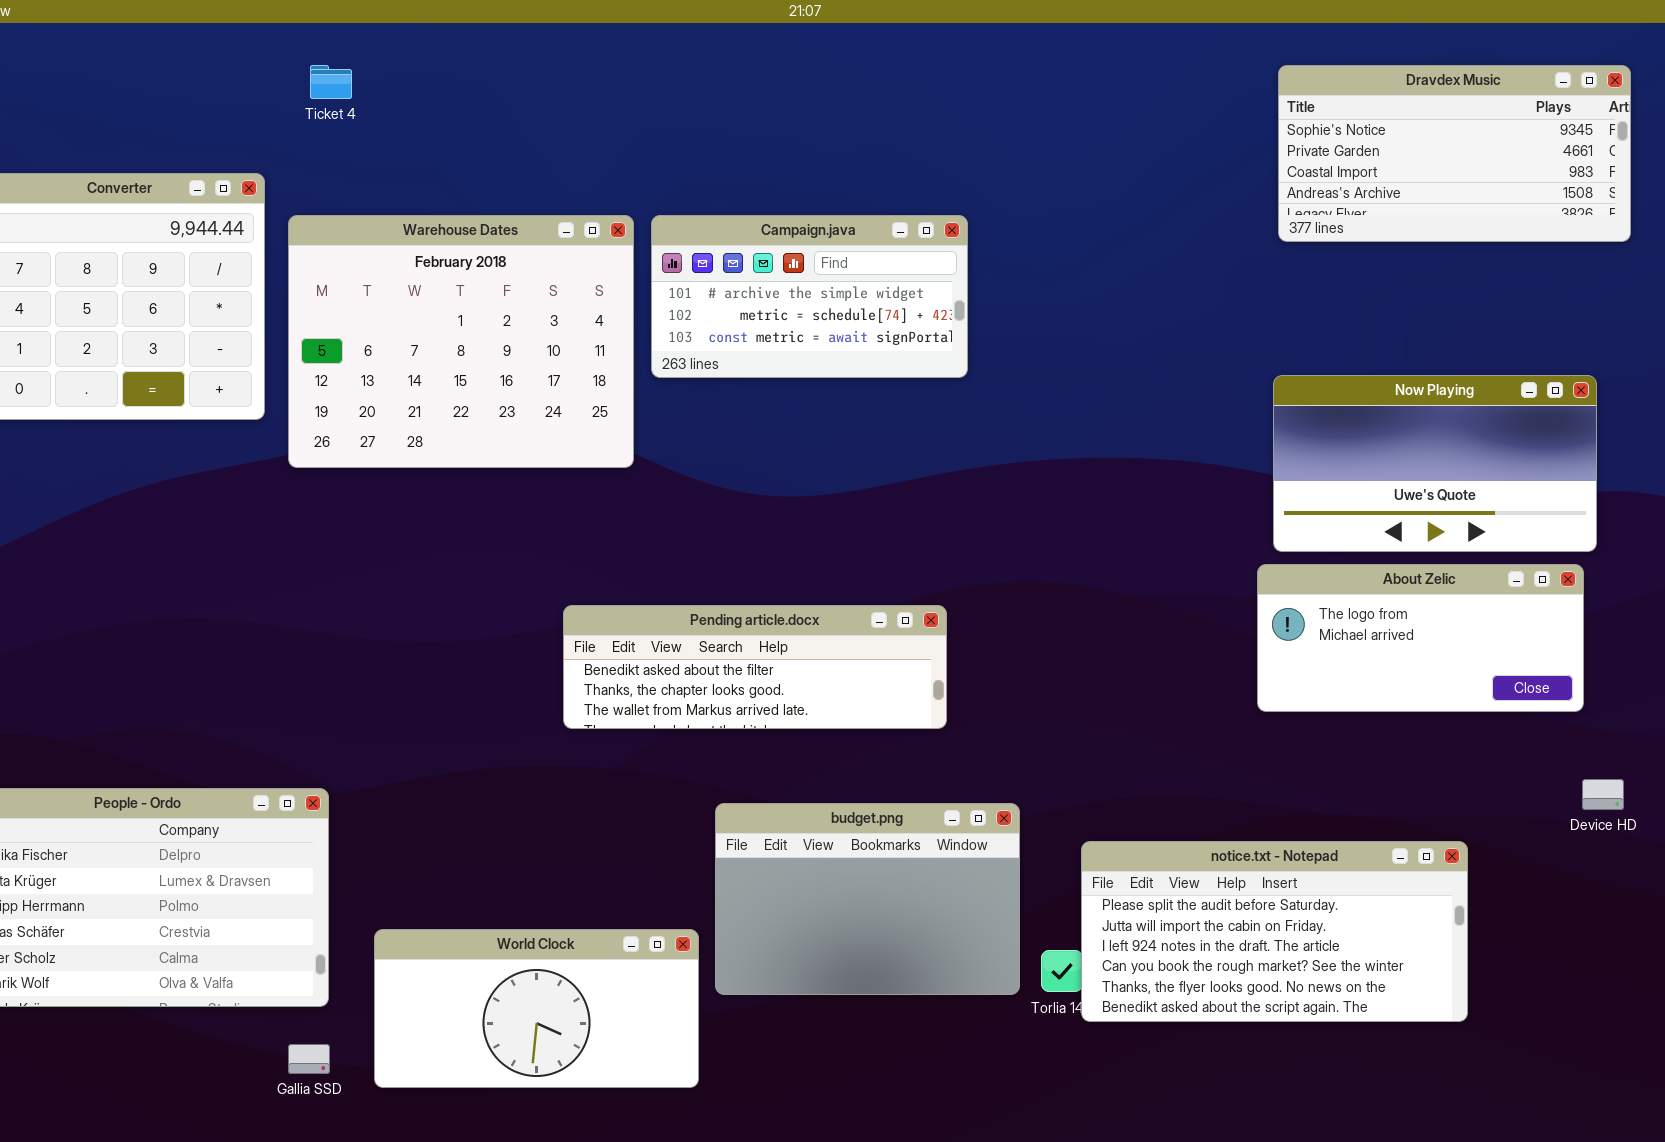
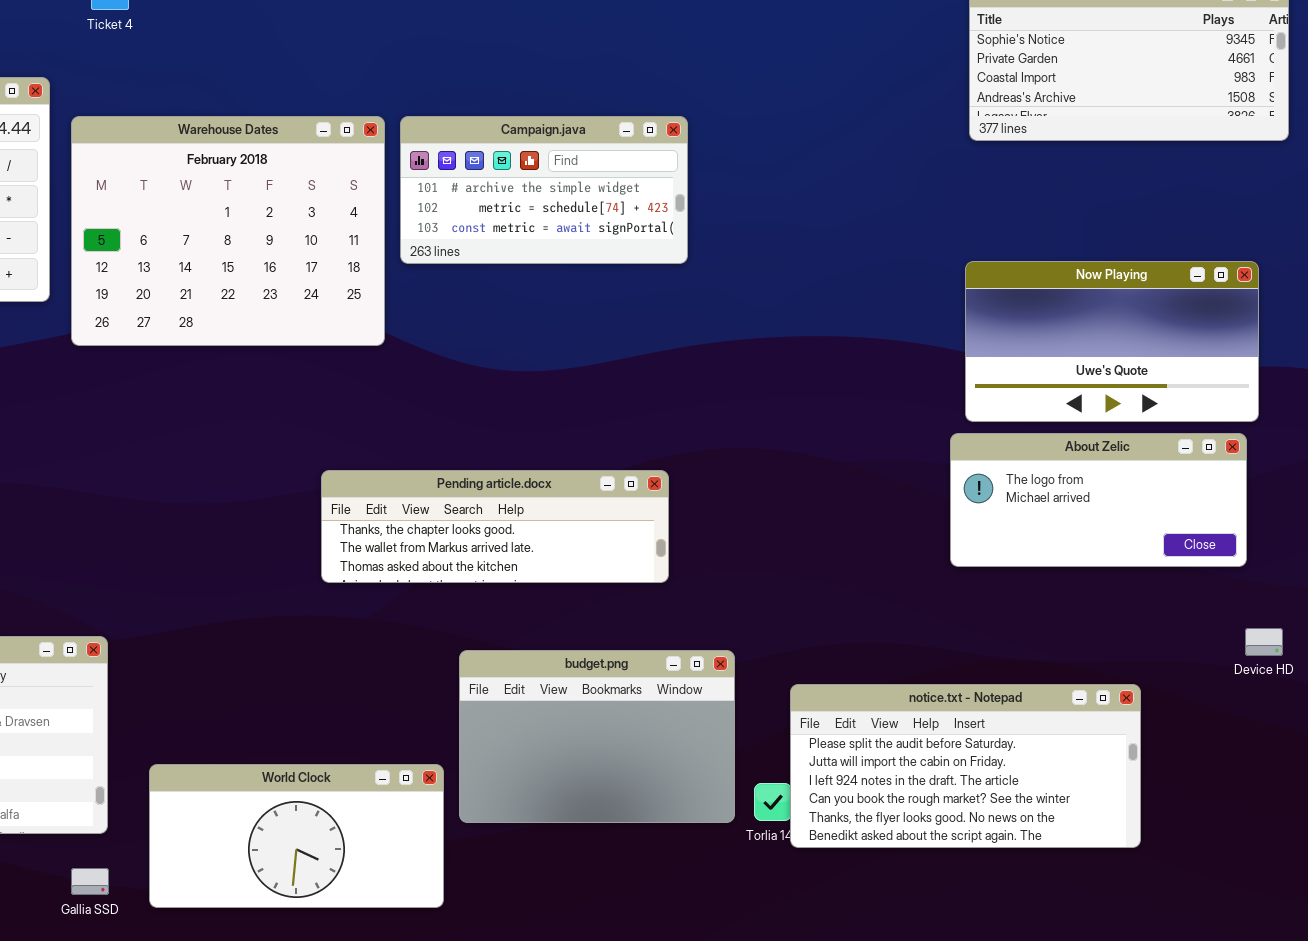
Pending article.docx: [563,605,947,729] -> [321,470,669,583], scrolled down 1 row

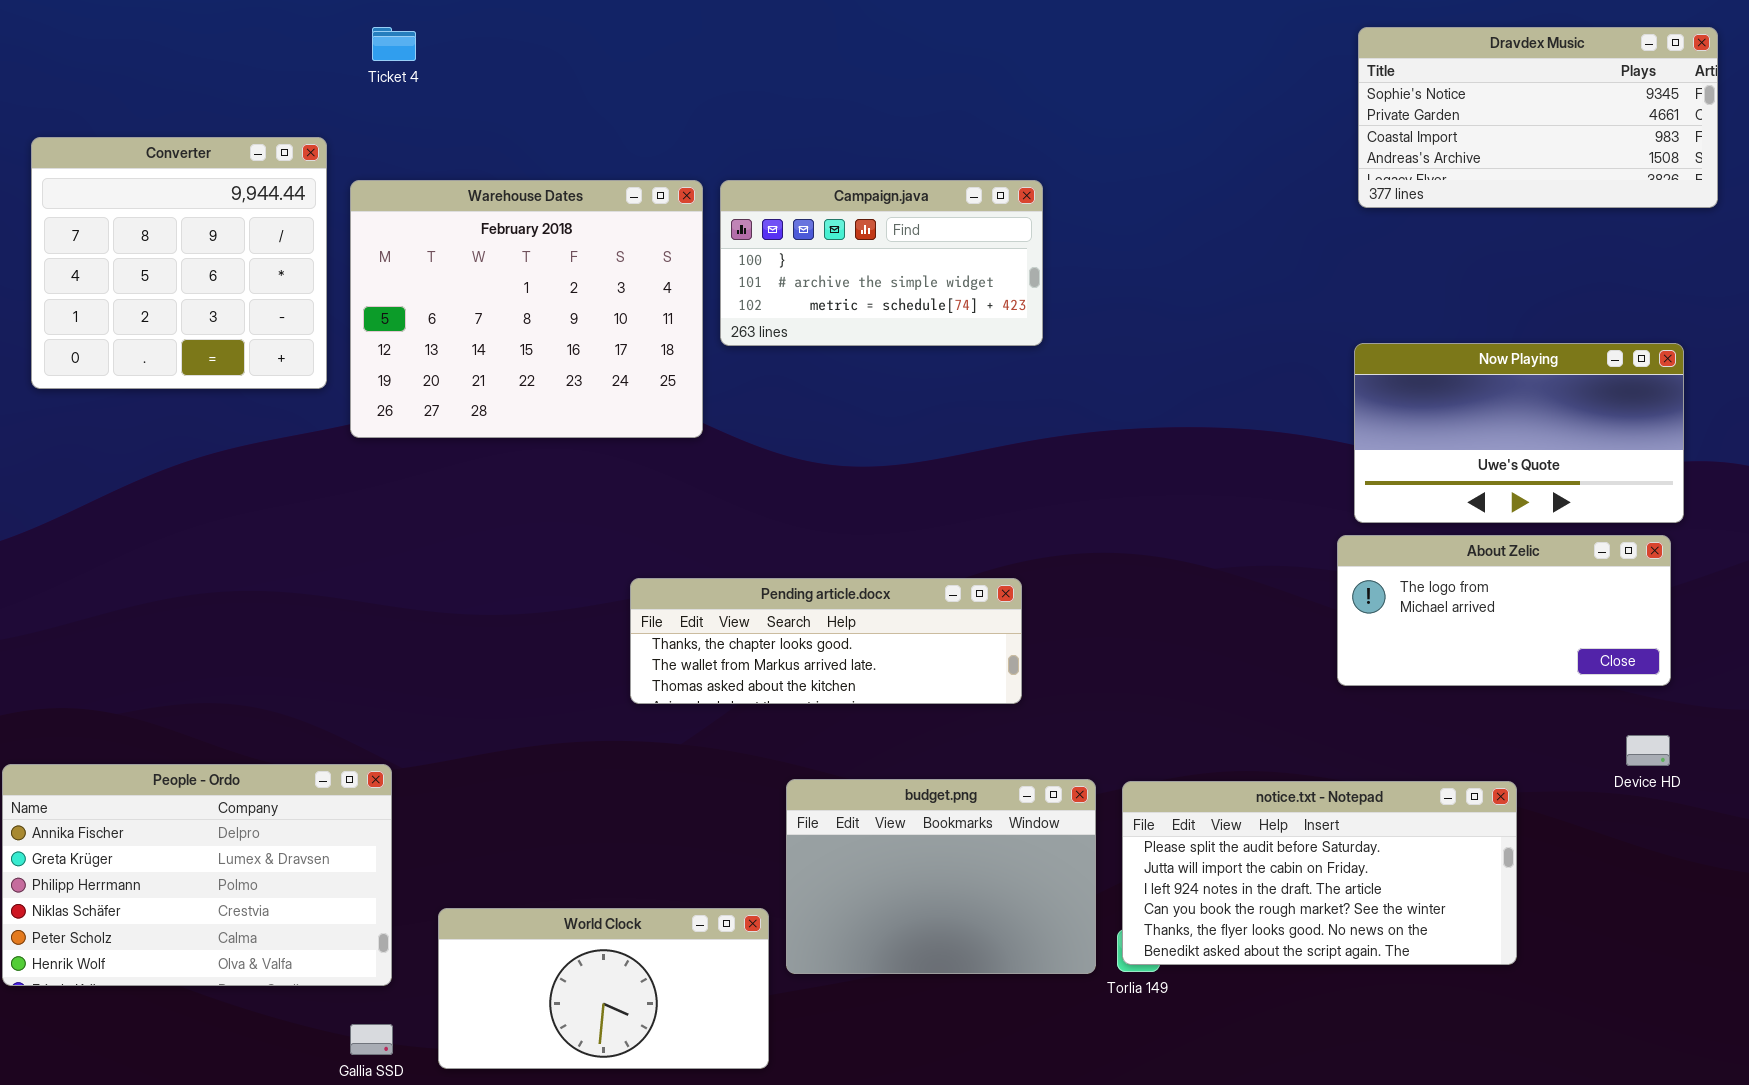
Campaign.java: [400,116,688,264] -> [720,180,1043,346], scrolled up 1 row
Device HD: [1245,628,1283,656] -> [1626,735,1670,766], moved
notice.txt - Notepad: [790,684,1141,848] -> [1122,781,1517,965], moved

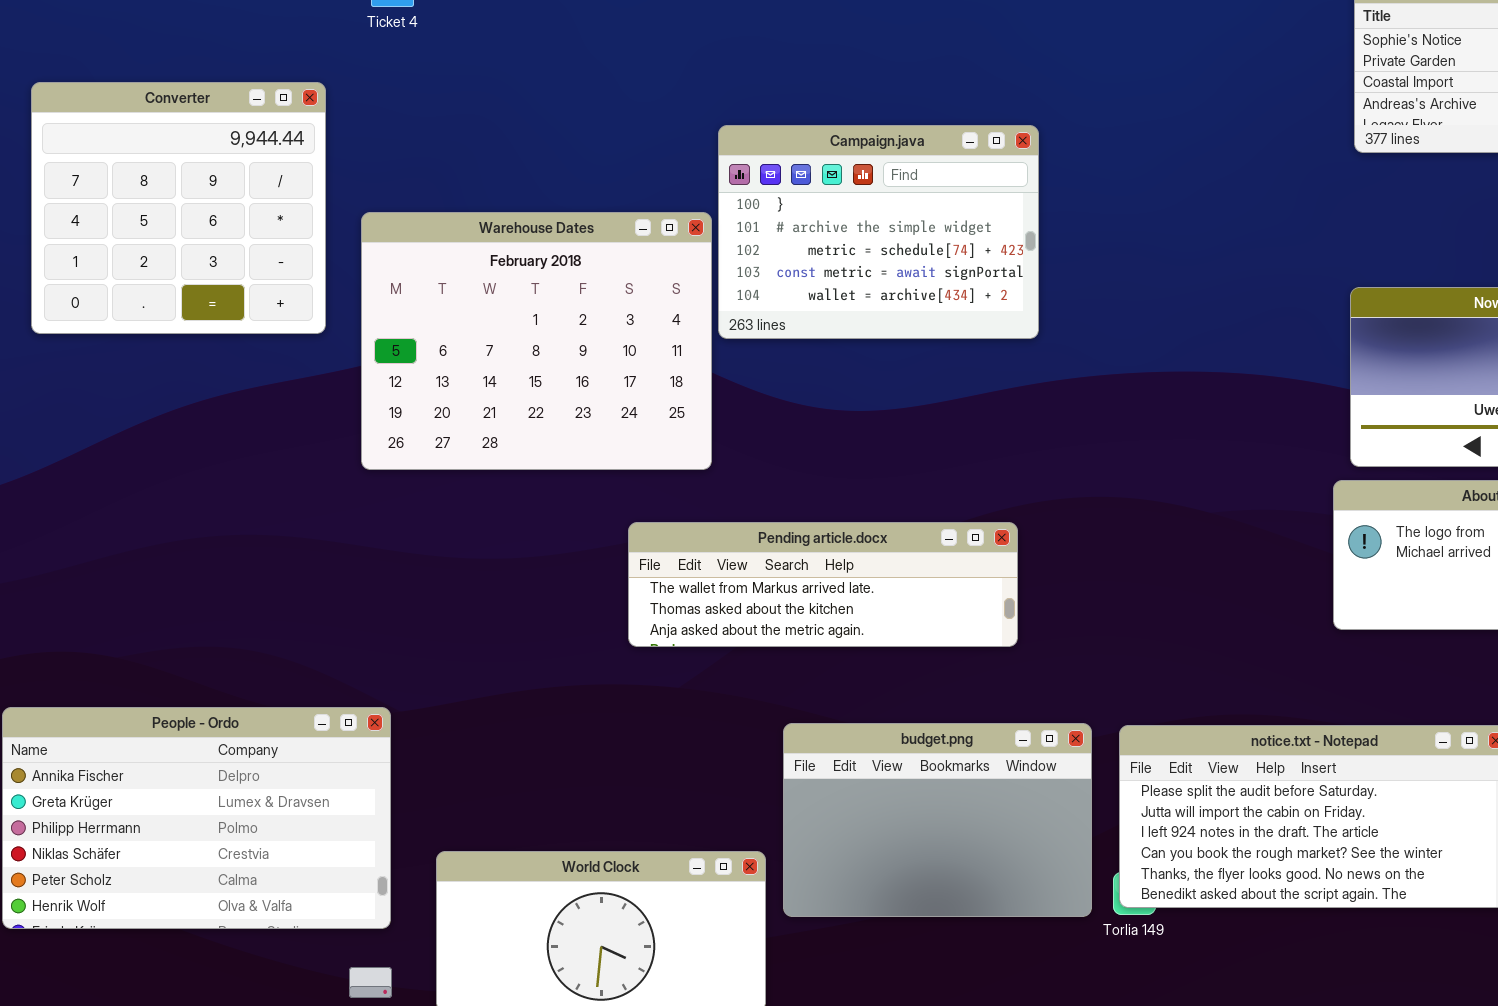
Warehouse Dates: [350,180,703,438] -> [361,212,712,470], moved
Campaign.java: [720,180,1043,346] -> [718,125,1039,339], resized
Pending article.docx: [630,578,1022,704] -> [628,522,1018,647], scrolled down 1 row

